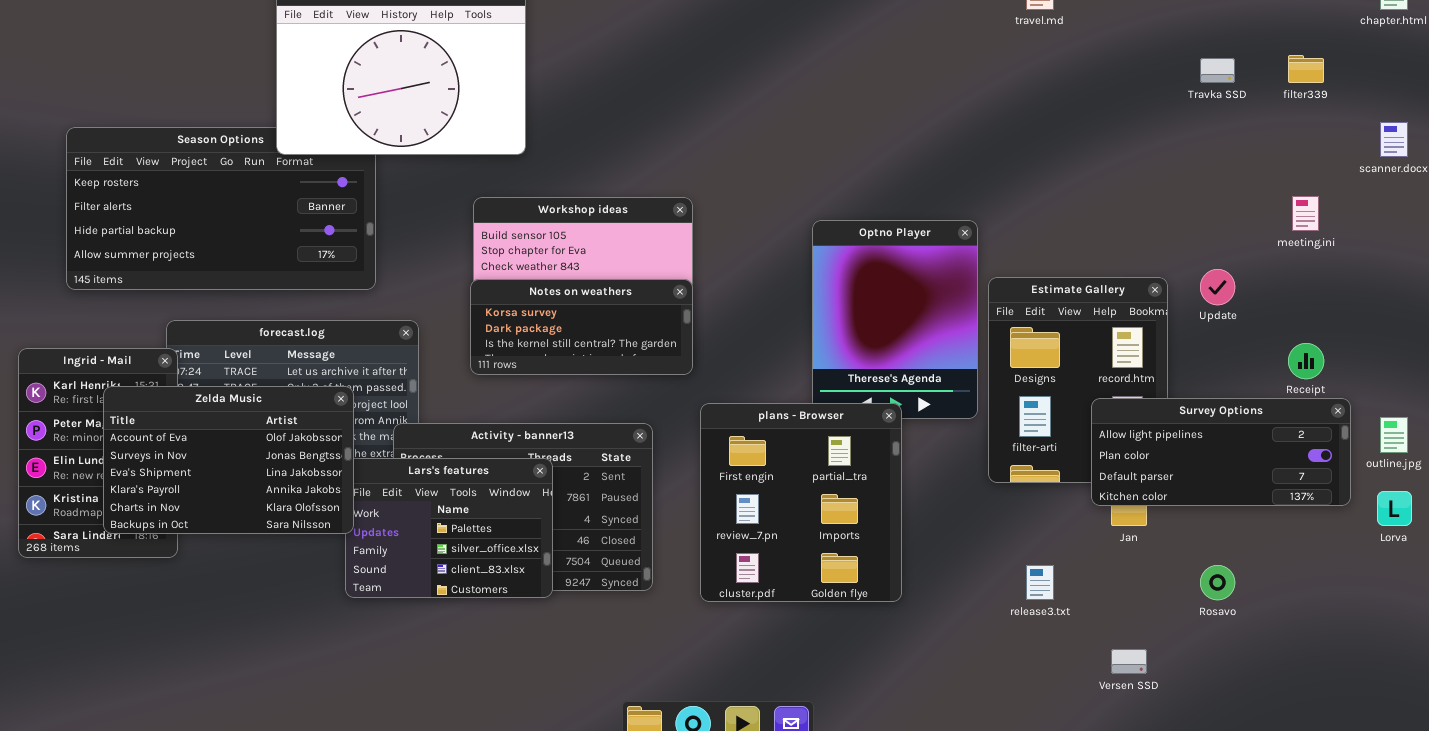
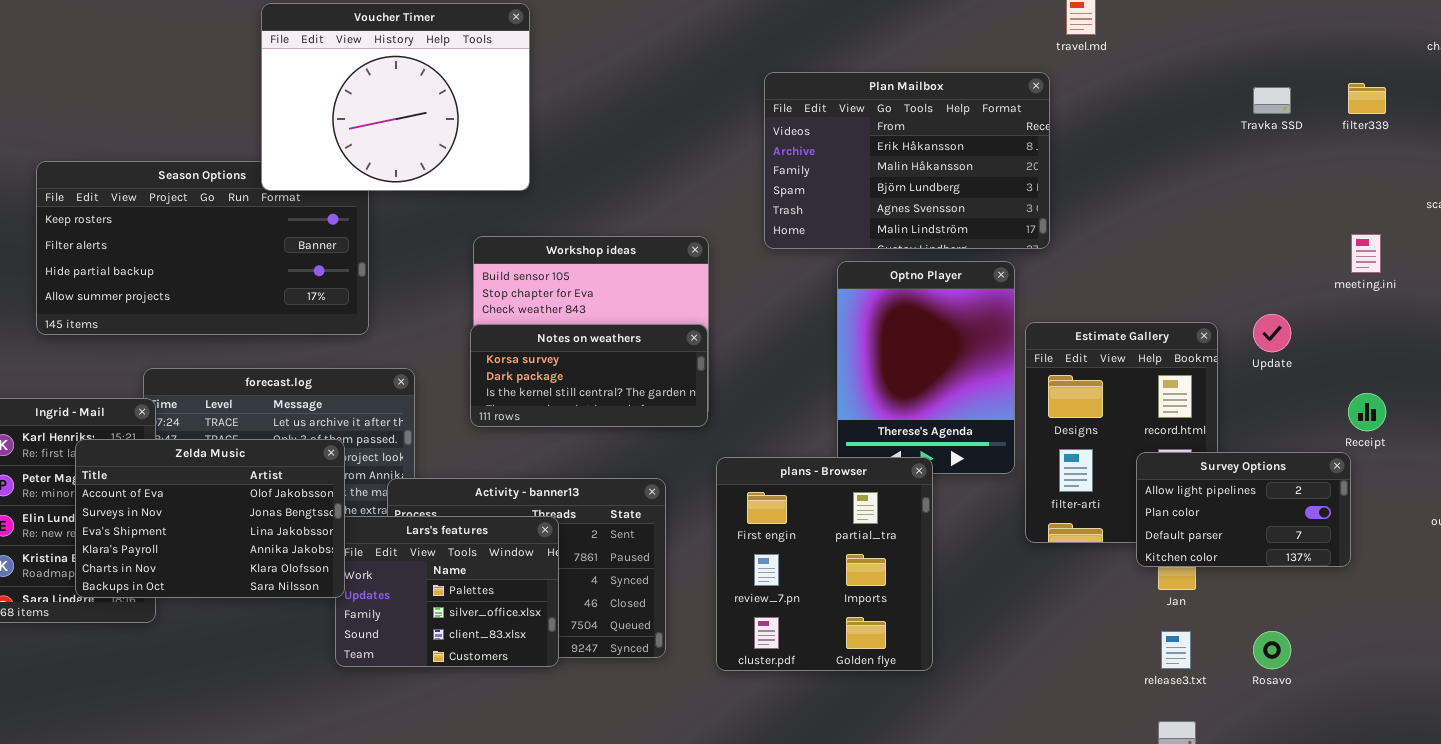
Plan Mailbox: none -> [764,72,1050,249], opened
Survey Options: [1091,398,1351,506] -> [1136,452,1351,567], resized
release3.txt: [1026,565,1054,600] -> [1161,631,1191,669], moved

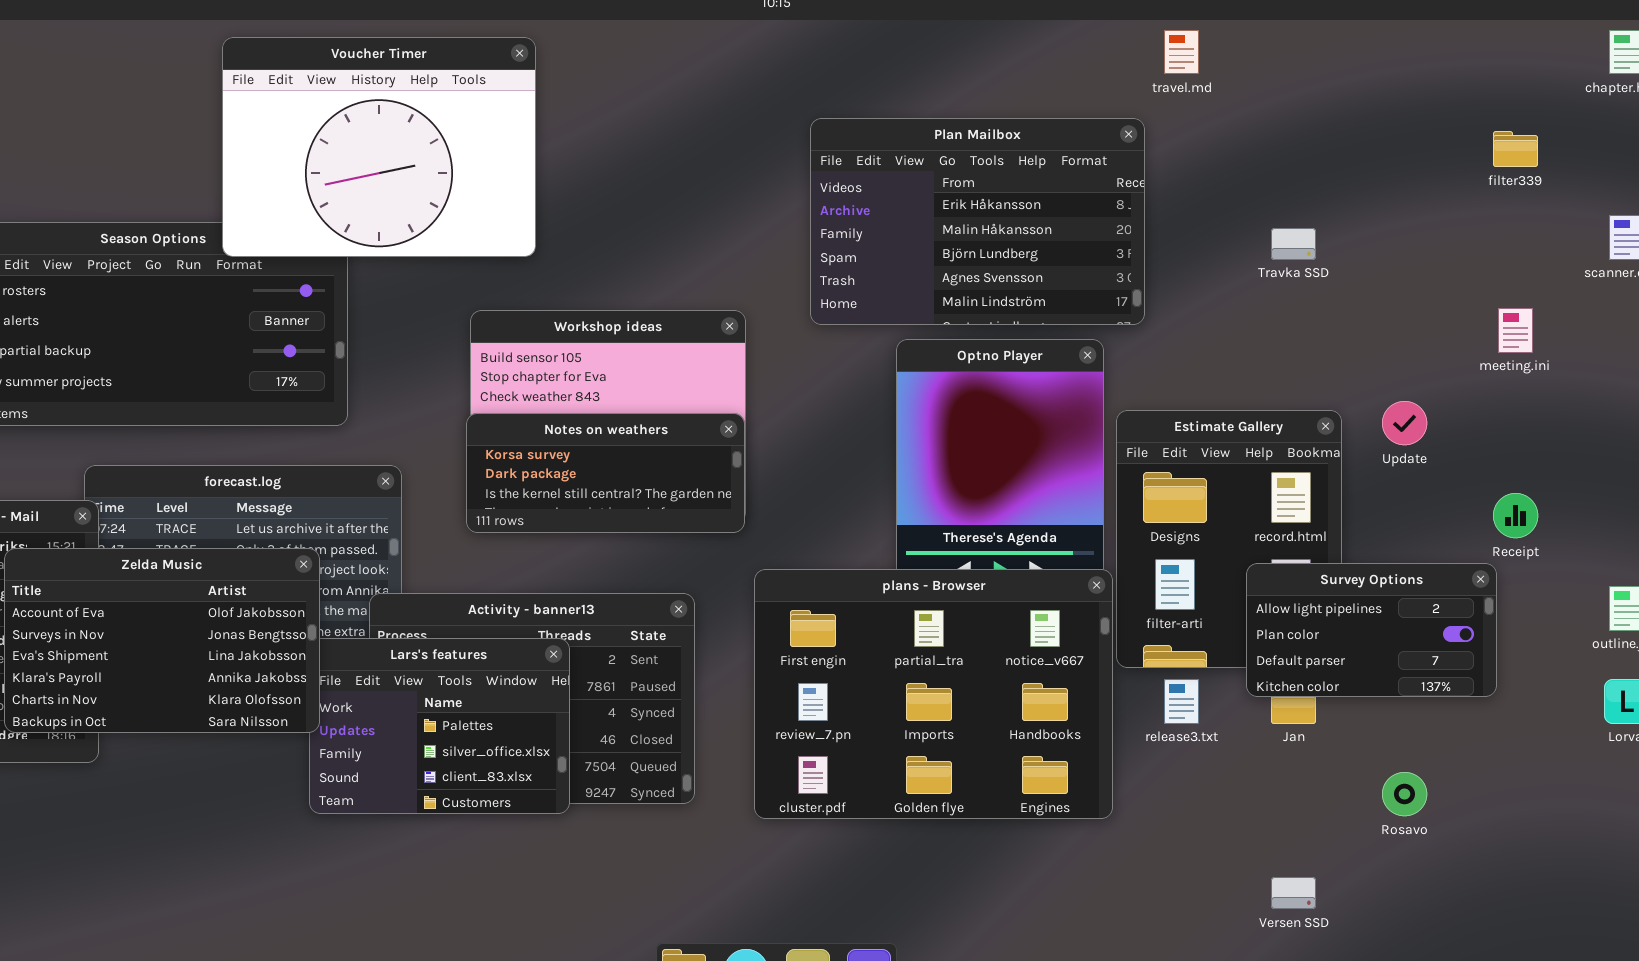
Travka SSD: [1253,87,1291,114] -> [1271,228,1316,260], moved
plans - Browser: [716,457,933,671] -> [754,569,1113,819], resized
release3.txt: [1161,631,1191,669] -> [1164,679,1199,724], moved

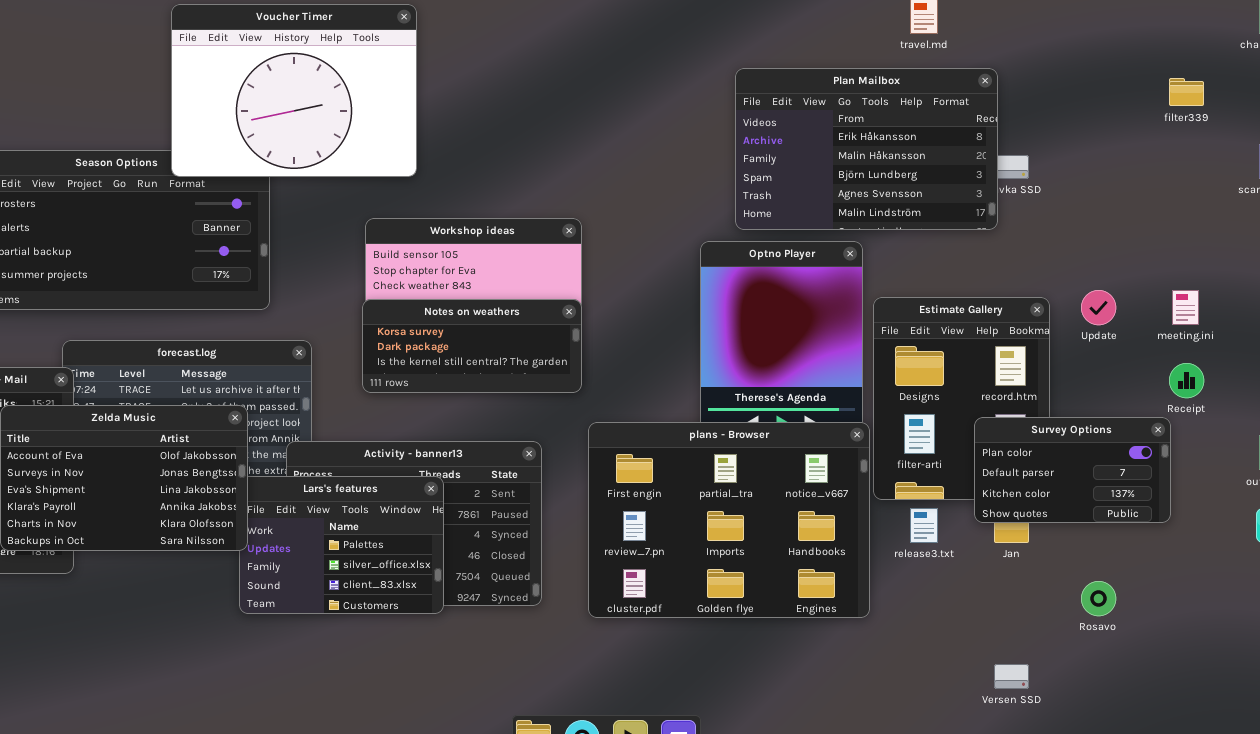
Plan Mailbox: [810,118,1145,325] -> [735,68,998,230], moved
meeting.ini: [1498,308,1533,353] -> [1172,290,1199,325], moved
Survey Options: [1246,563,1497,697] -> [974,417,1171,523], scrolled down 1 row

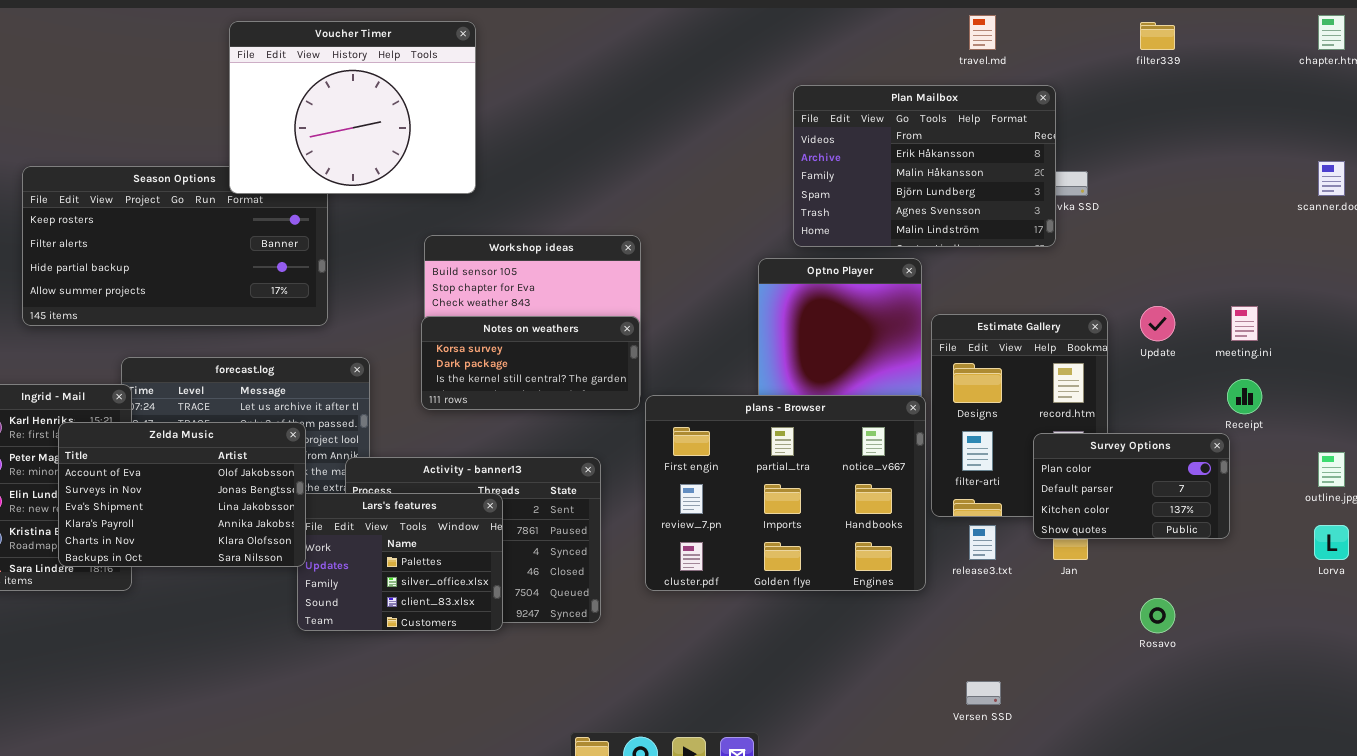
filter339: [1169,78,1204,106] -> [1140,22,1175,50], moved
plans - Browser: [588,422,870,618] -> [645,395,926,591], moved
Versen SSD: [994,664,1029,689] -> [966,681,1001,705], moved

